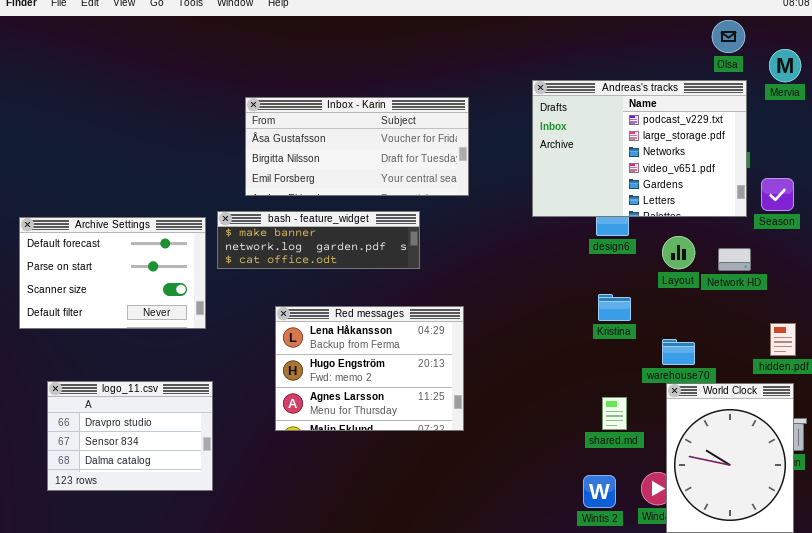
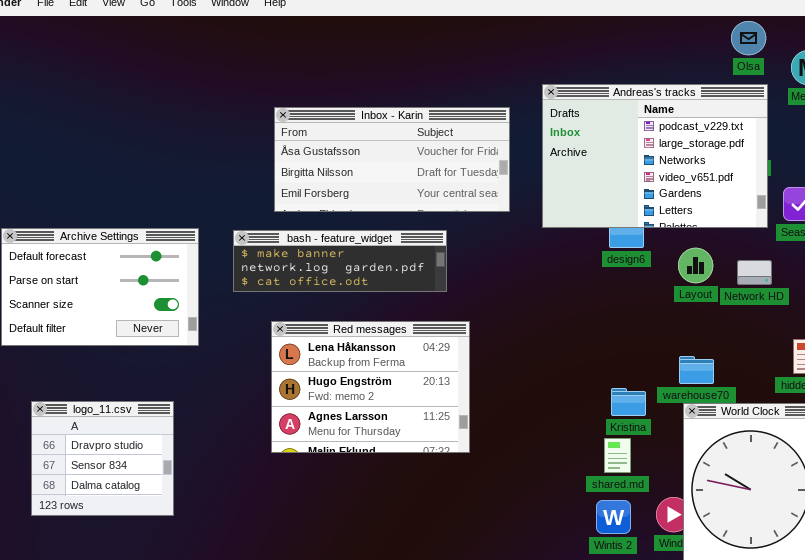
Inbox - Karin: [245,97,469,196] -> [274,107,510,212], moved
bash - feature_widget: [217,211,420,269] -> [233,230,447,292], moved
Kristina: [598,294,631,321] -> [611,388,646,416], moved
logo_11.csv: [47,381,213,491] -> [31,401,174,516], resized
shared.md: [602,397,627,430] -> [604,438,631,473], moved

